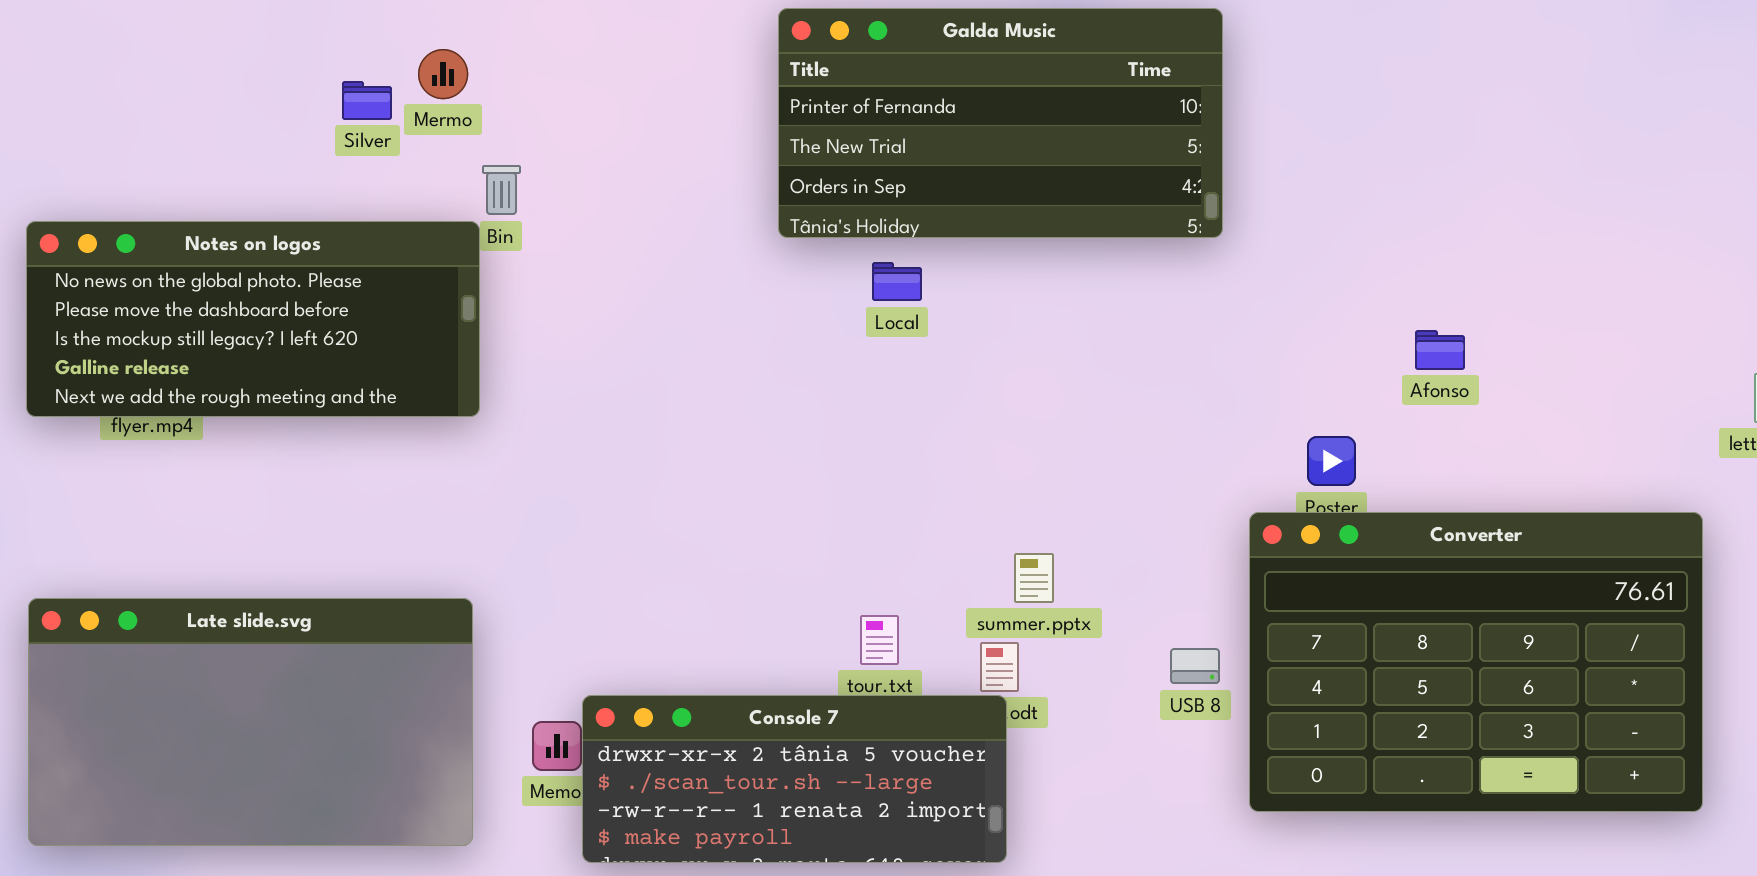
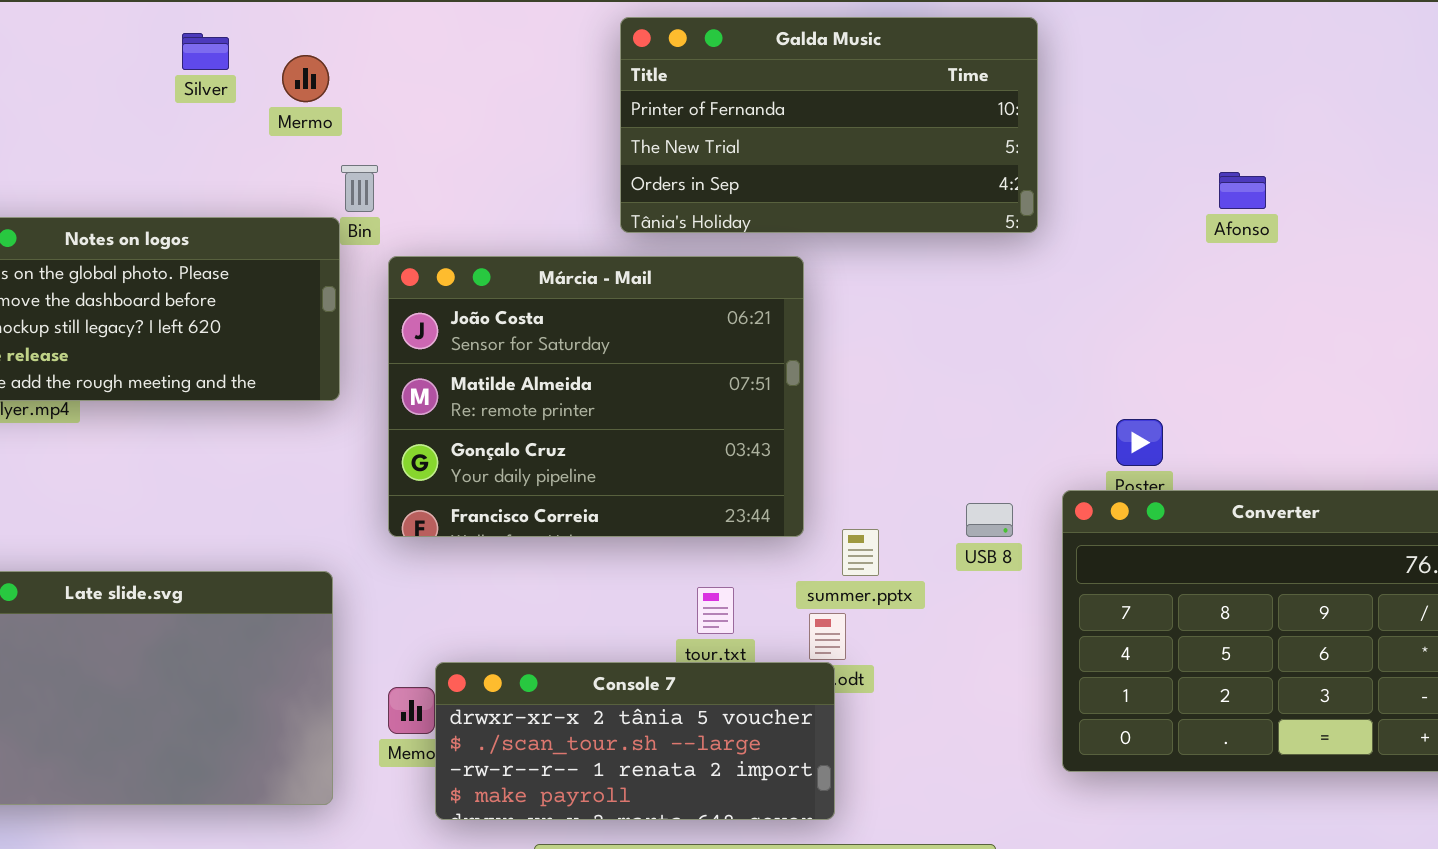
Silver: [342,81,392,120] -> [182,33,229,70], moved
Márcia - Mail: none -> [388,256,804,537], opened
Afonso: [1415,330,1465,370] -> [1219,172,1266,209], moved
USB 8: [1170,648,1220,684] -> [966,503,1013,537], moved

